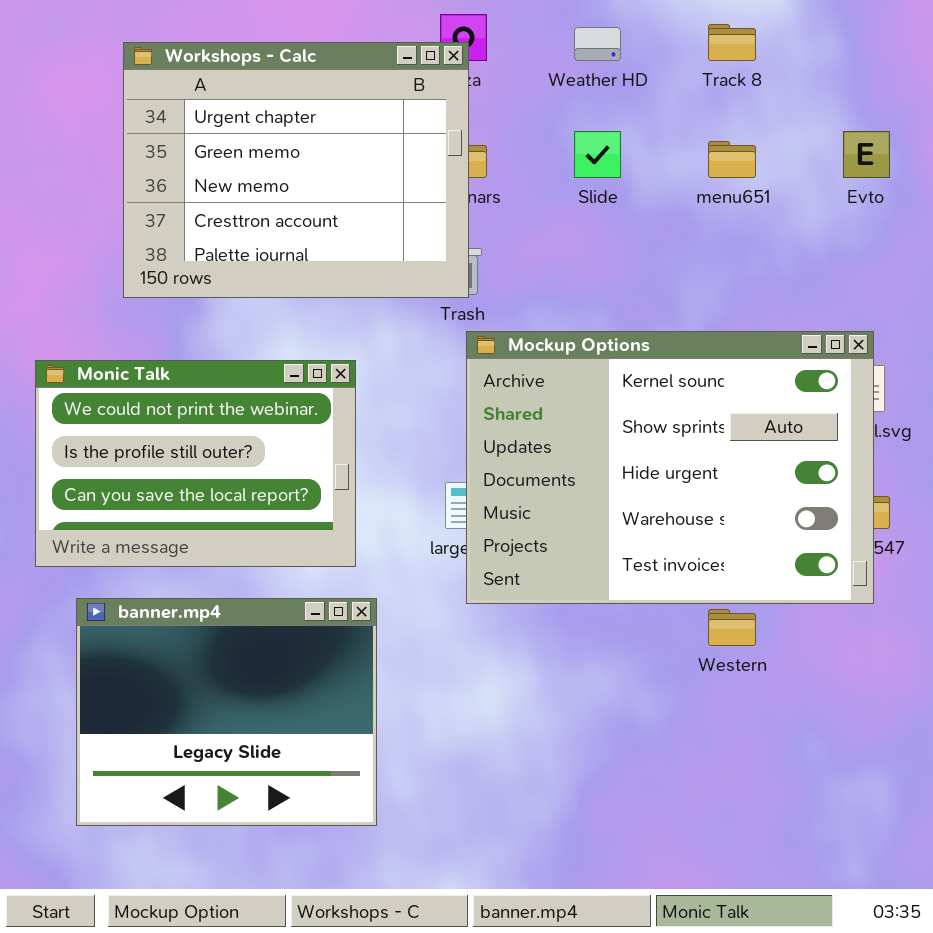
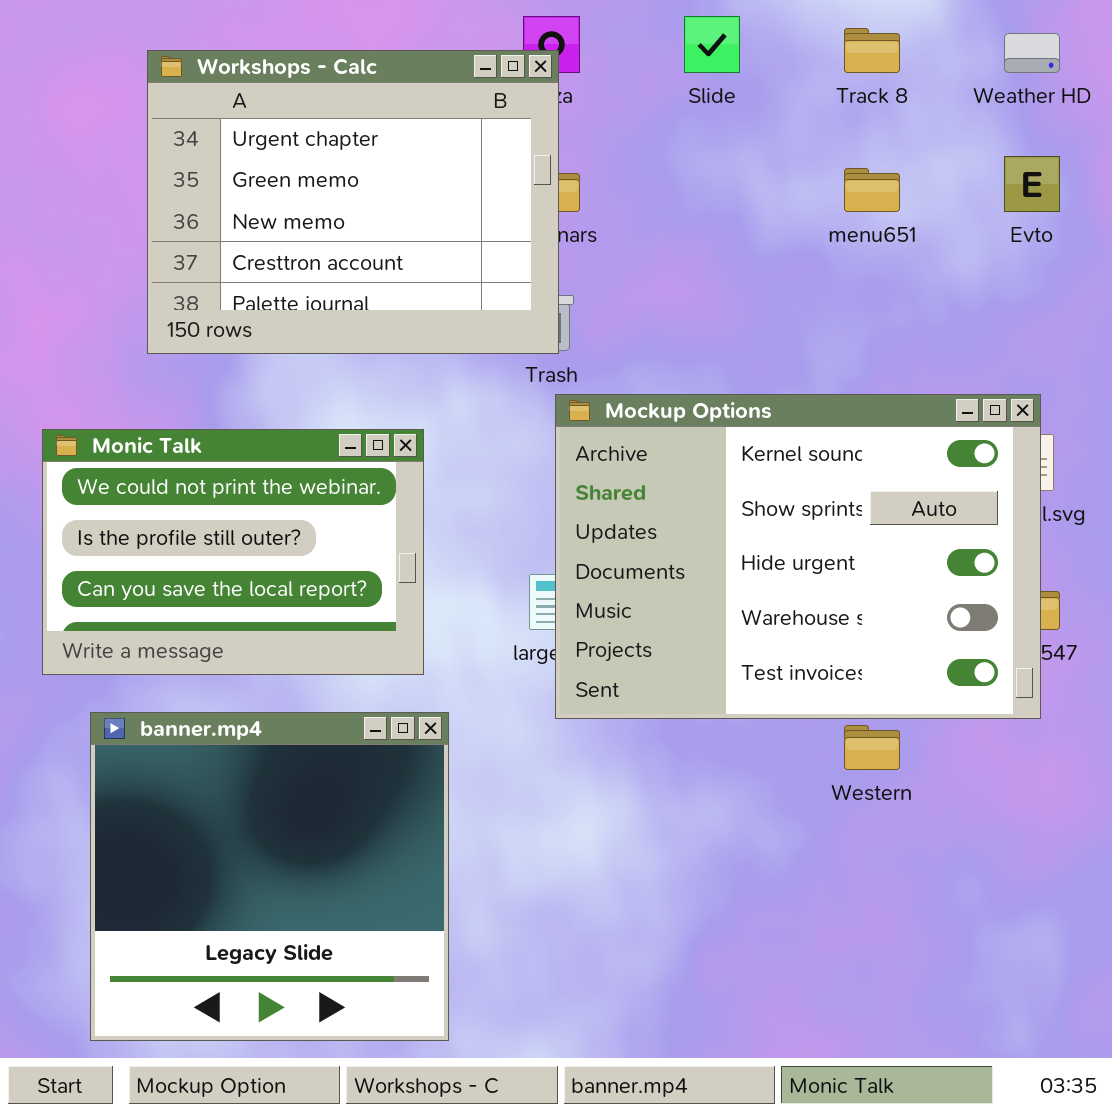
Weather HD: [574,27,621,61] -> [1004,33,1060,73], moved
Slide: [574,131,621,178] -> [684,16,740,73], moved
banner.mp4: [76,598,377,826] -> [90,712,449,1041], resized

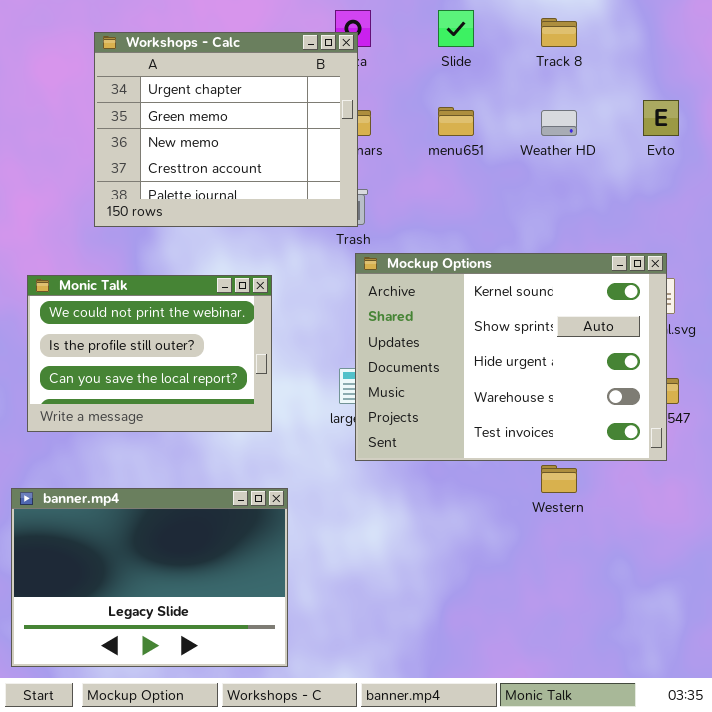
Weather HD: [1004,33,1060,73] -> [541,110,577,136], moved
menu651: [844,168,900,212] -> [438,107,474,136], moved
banner.mp4: [90,712,449,1041] -> [11,488,288,667], resized

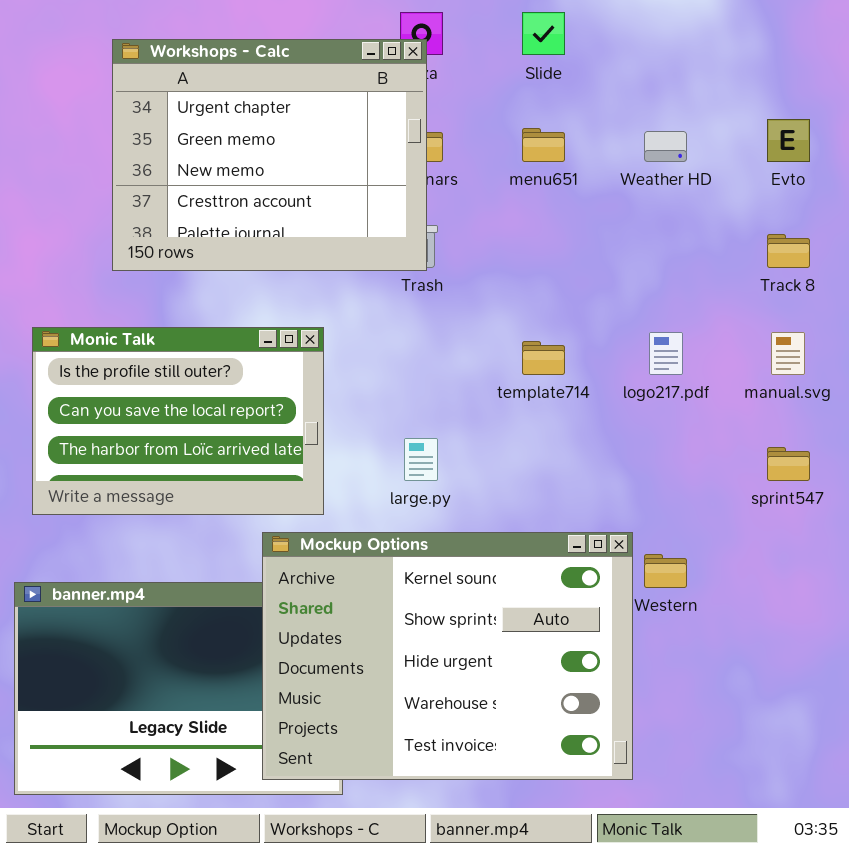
Track 8: [541,18,577,47] -> [767,234,810,268], moved
Mockup Options: [355,253,667,461] -> [262,532,633,780], moved
Monic Talk: [27,275,272,432] -> [32,327,324,515], scrolled down 1 row

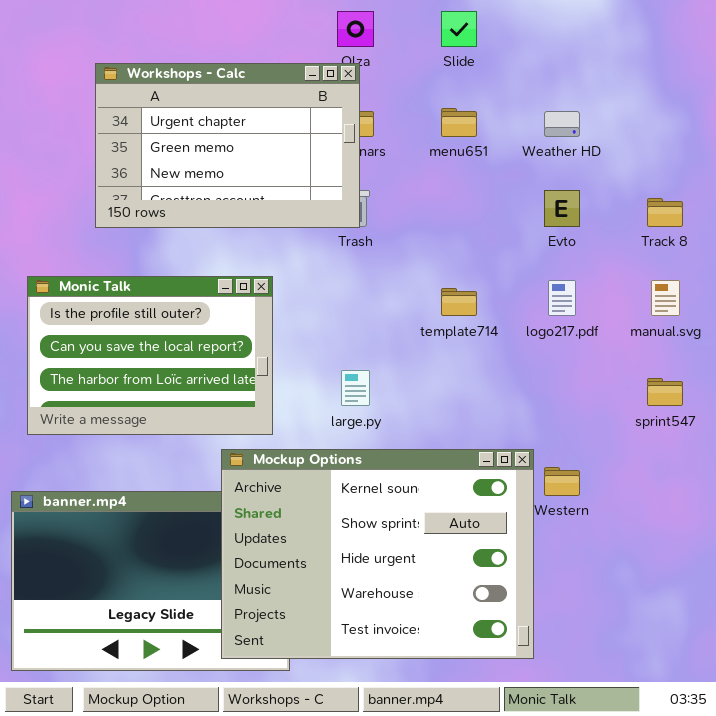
Workshops - Calc: [112,39,427,271] -> [95,63,360,228], resized
Evto: [767,119,810,162] -> [544,190,580,227], moved

